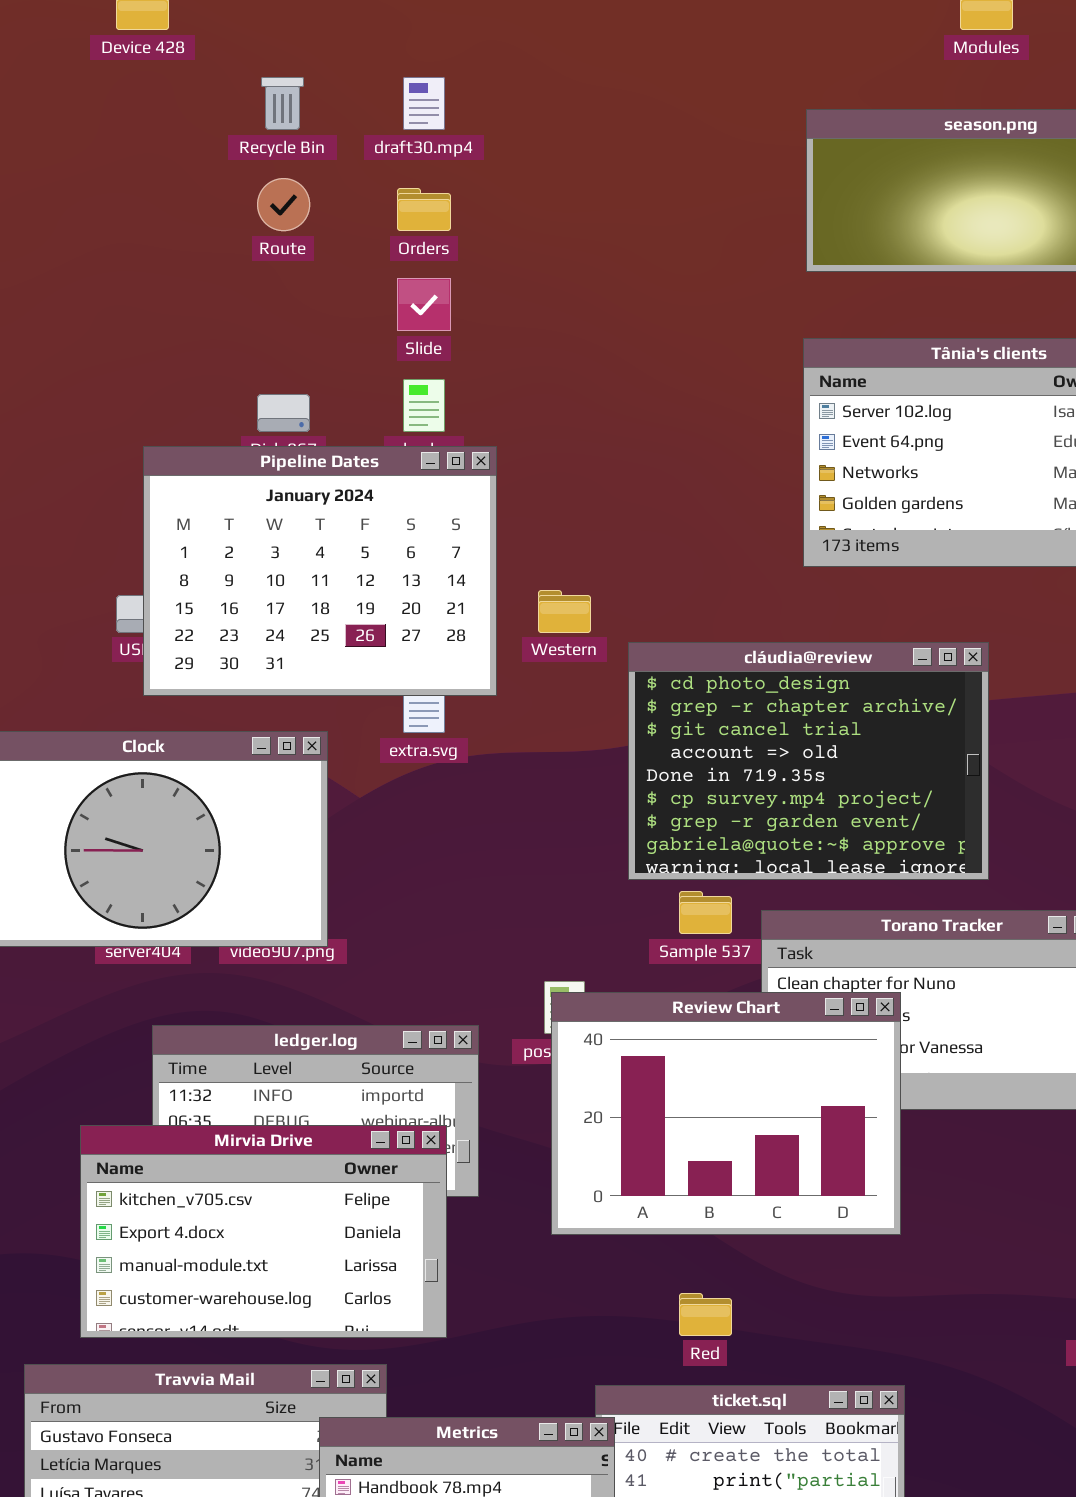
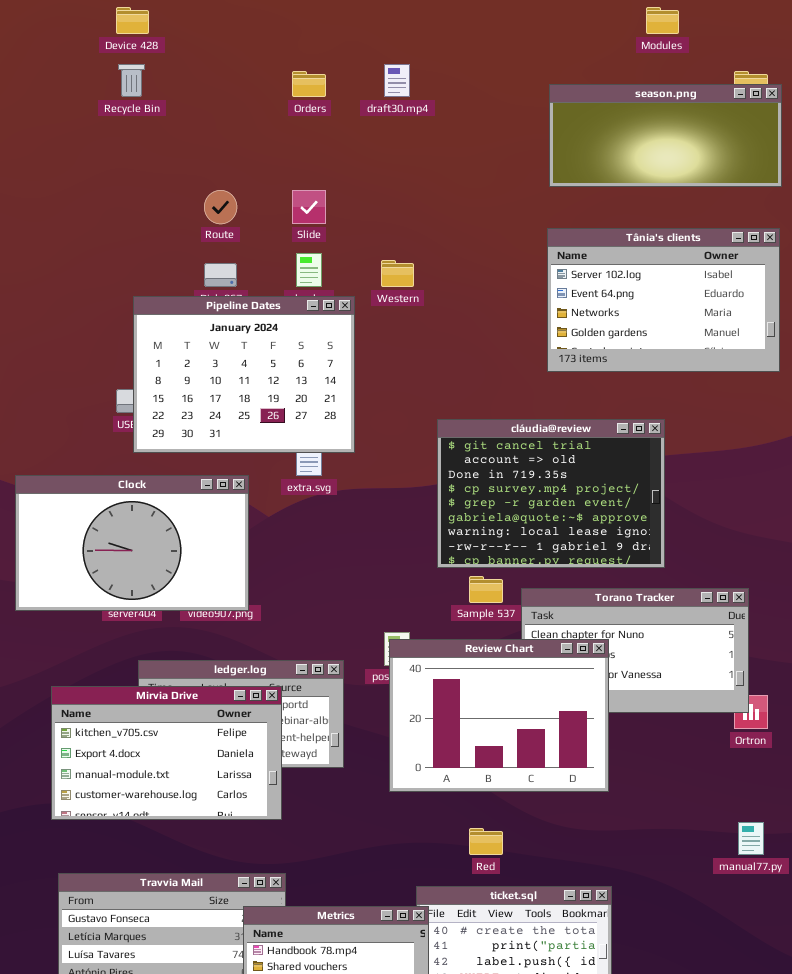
Recycle Bin: [261,77,304,130] -> [118,64,145,97], moved
draft30.mp4: [403,77,445,130] -> [384,64,410,97], moved
Route: [257,178,310,231] -> [204,190,237,224], moved
Orders: [397,188,451,231] -> [292,71,326,97], moved
Western: [538,590,591,633] -> [381,260,414,287], moved
cláudia@review: [628,642,989,880] -> [437,419,665,568], scrolled down 2 rows
Mirvia Drive: [80,1125,447,1338] -> [51,686,282,820], moved

